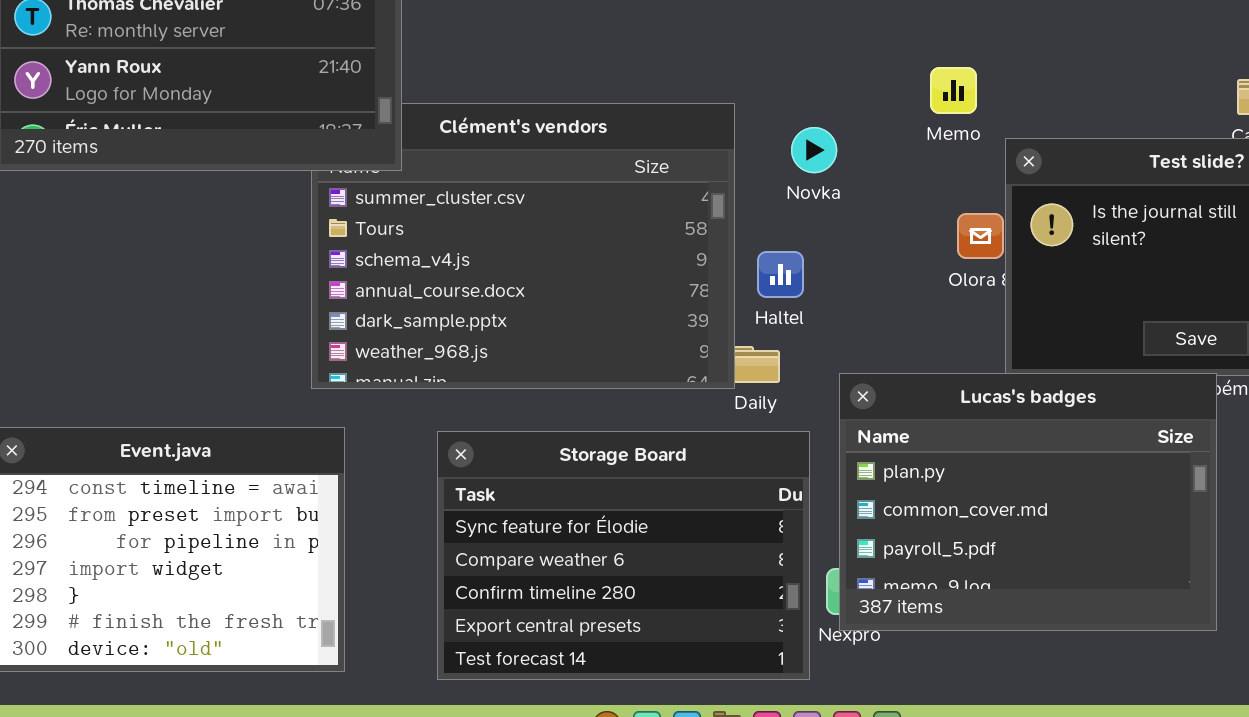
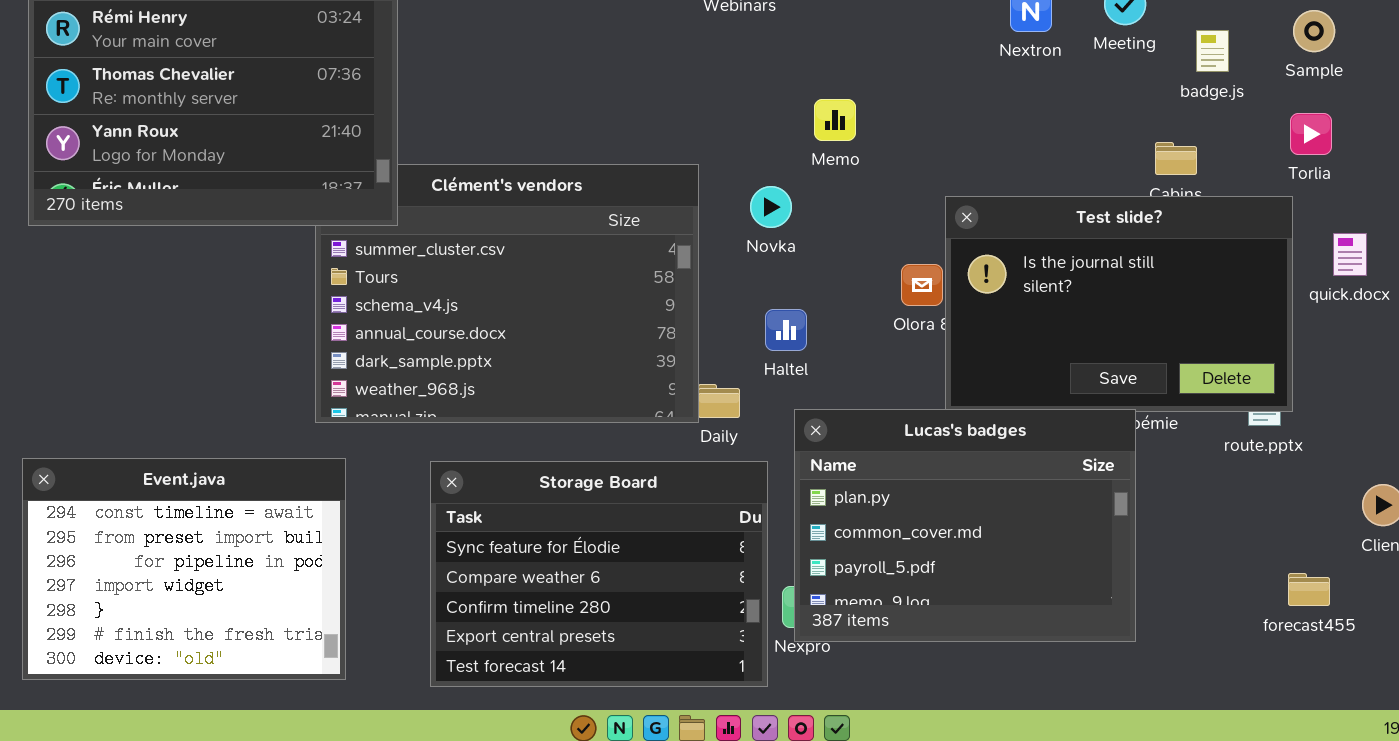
Memo: [930,67,977,114] -> [814,99,856,141], moved
Haltel: [757,251,804,298] -> [765,309,807,351], moved

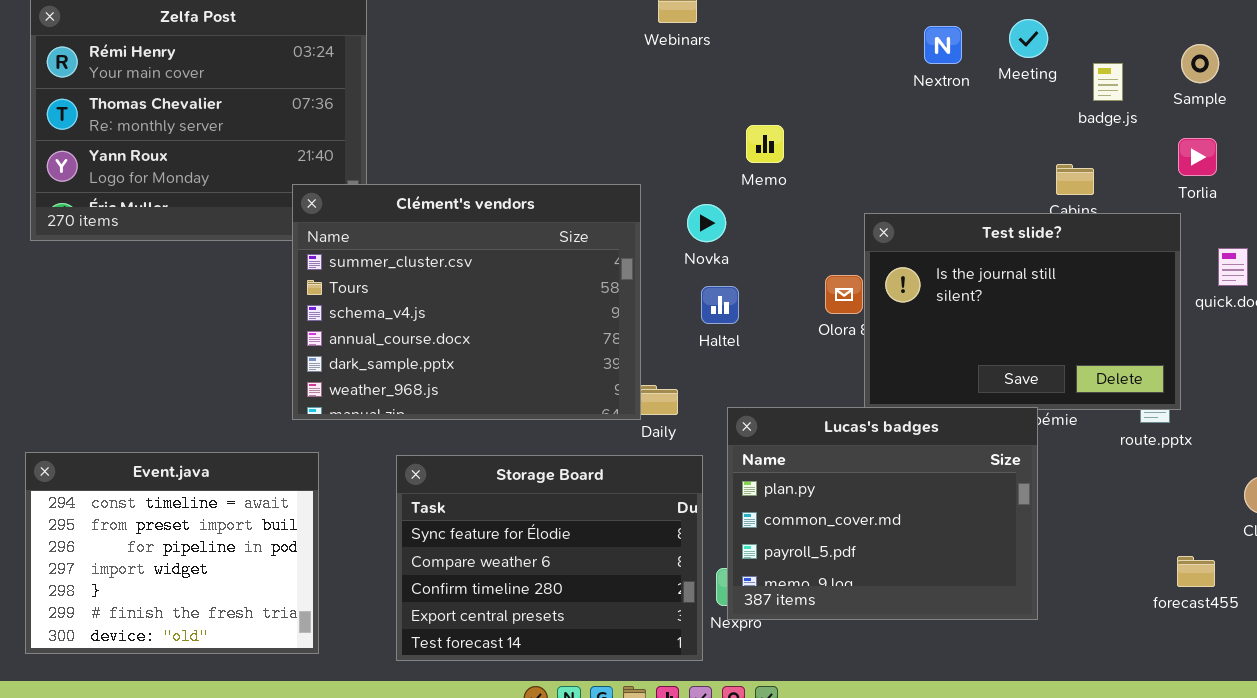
Clément's vendors: [315,164,699,423] -> [292,184,641,420], raised
Haltel: [765,309,807,351] -> [701,286,739,324], moved

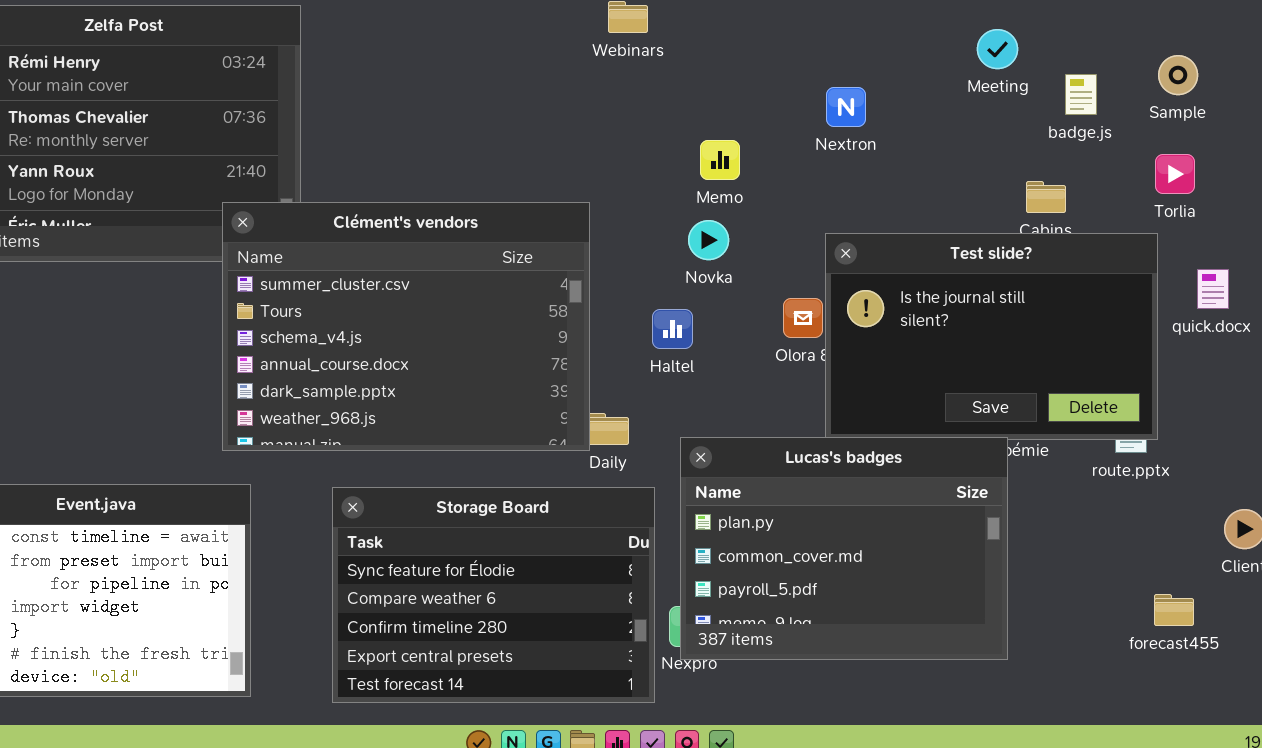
Nextron: [924,26,962,64] -> [826,87,866,127], moved
Novka: [687,204,726,242] -> [688,220,729,260], moved

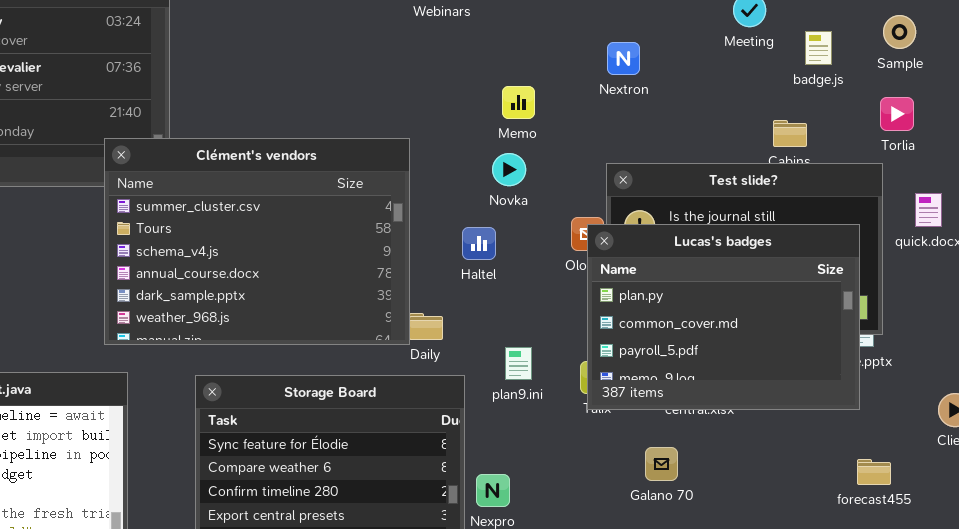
Lucas's badges: [680,437,1008,660] -> [587,224,860,410], moved
forecast455: [1154,594,1194,626] -> [857,459,891,485], moved

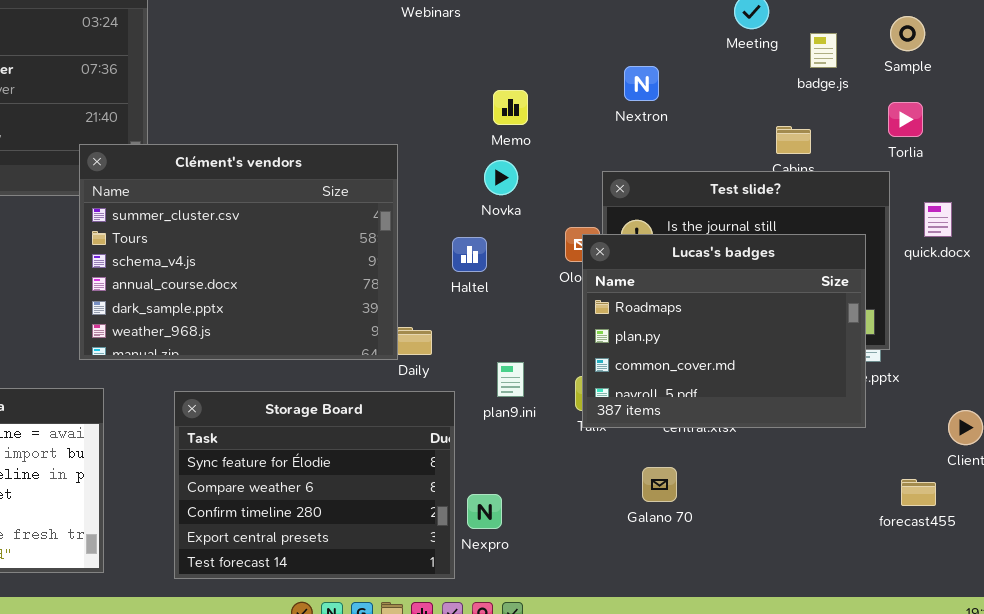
Nextron: [607,42,640,75] -> [624,66,659,101], moved
Lucas's badges: [587,224,860,410] -> [582,234,866,428], scrolled up 1 row
forecast455: [857,459,891,485] -> [901,479,936,506], moved

